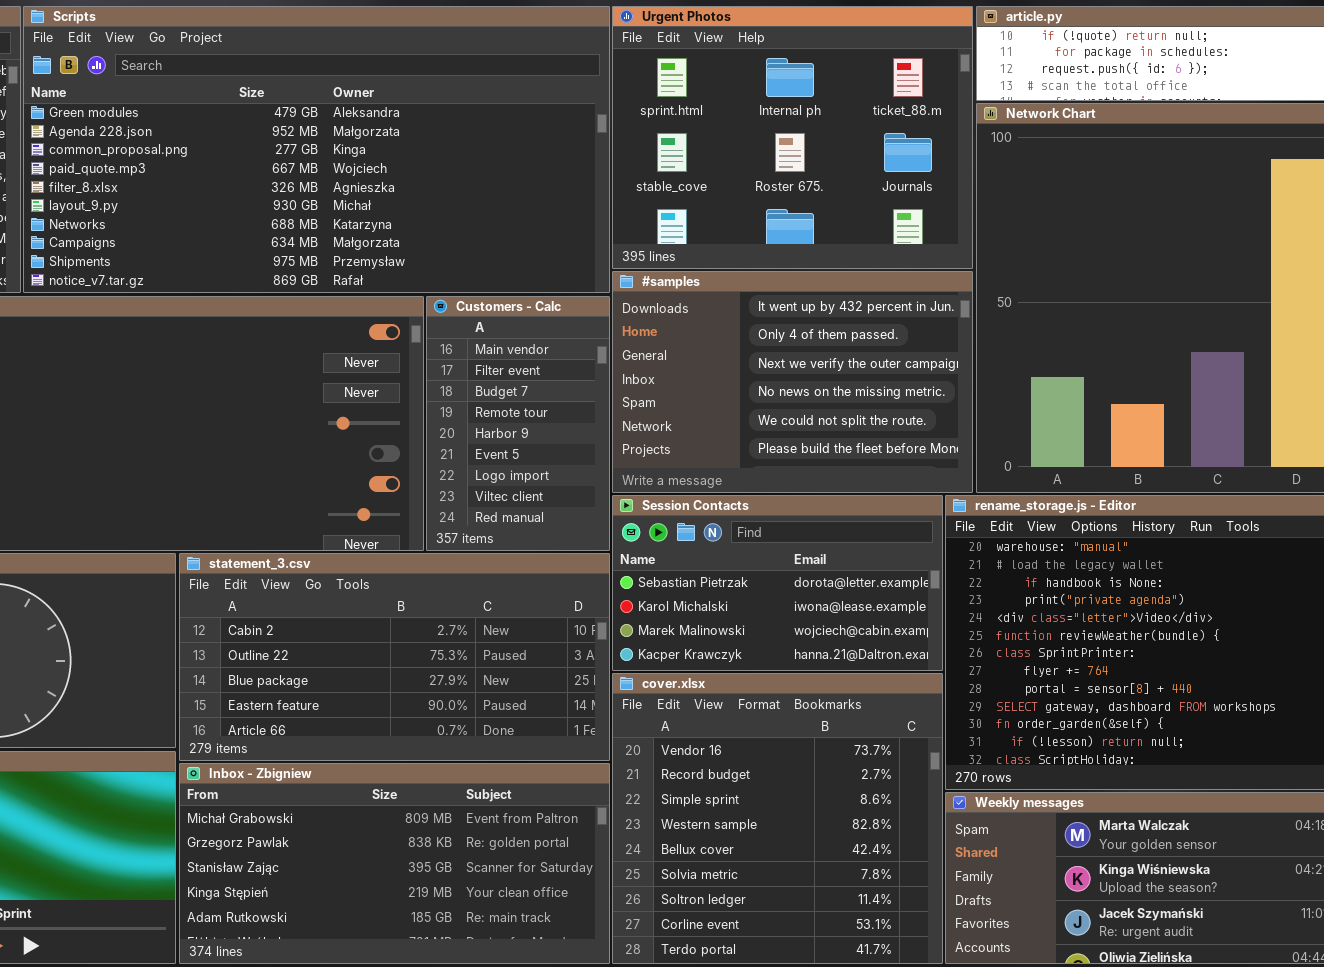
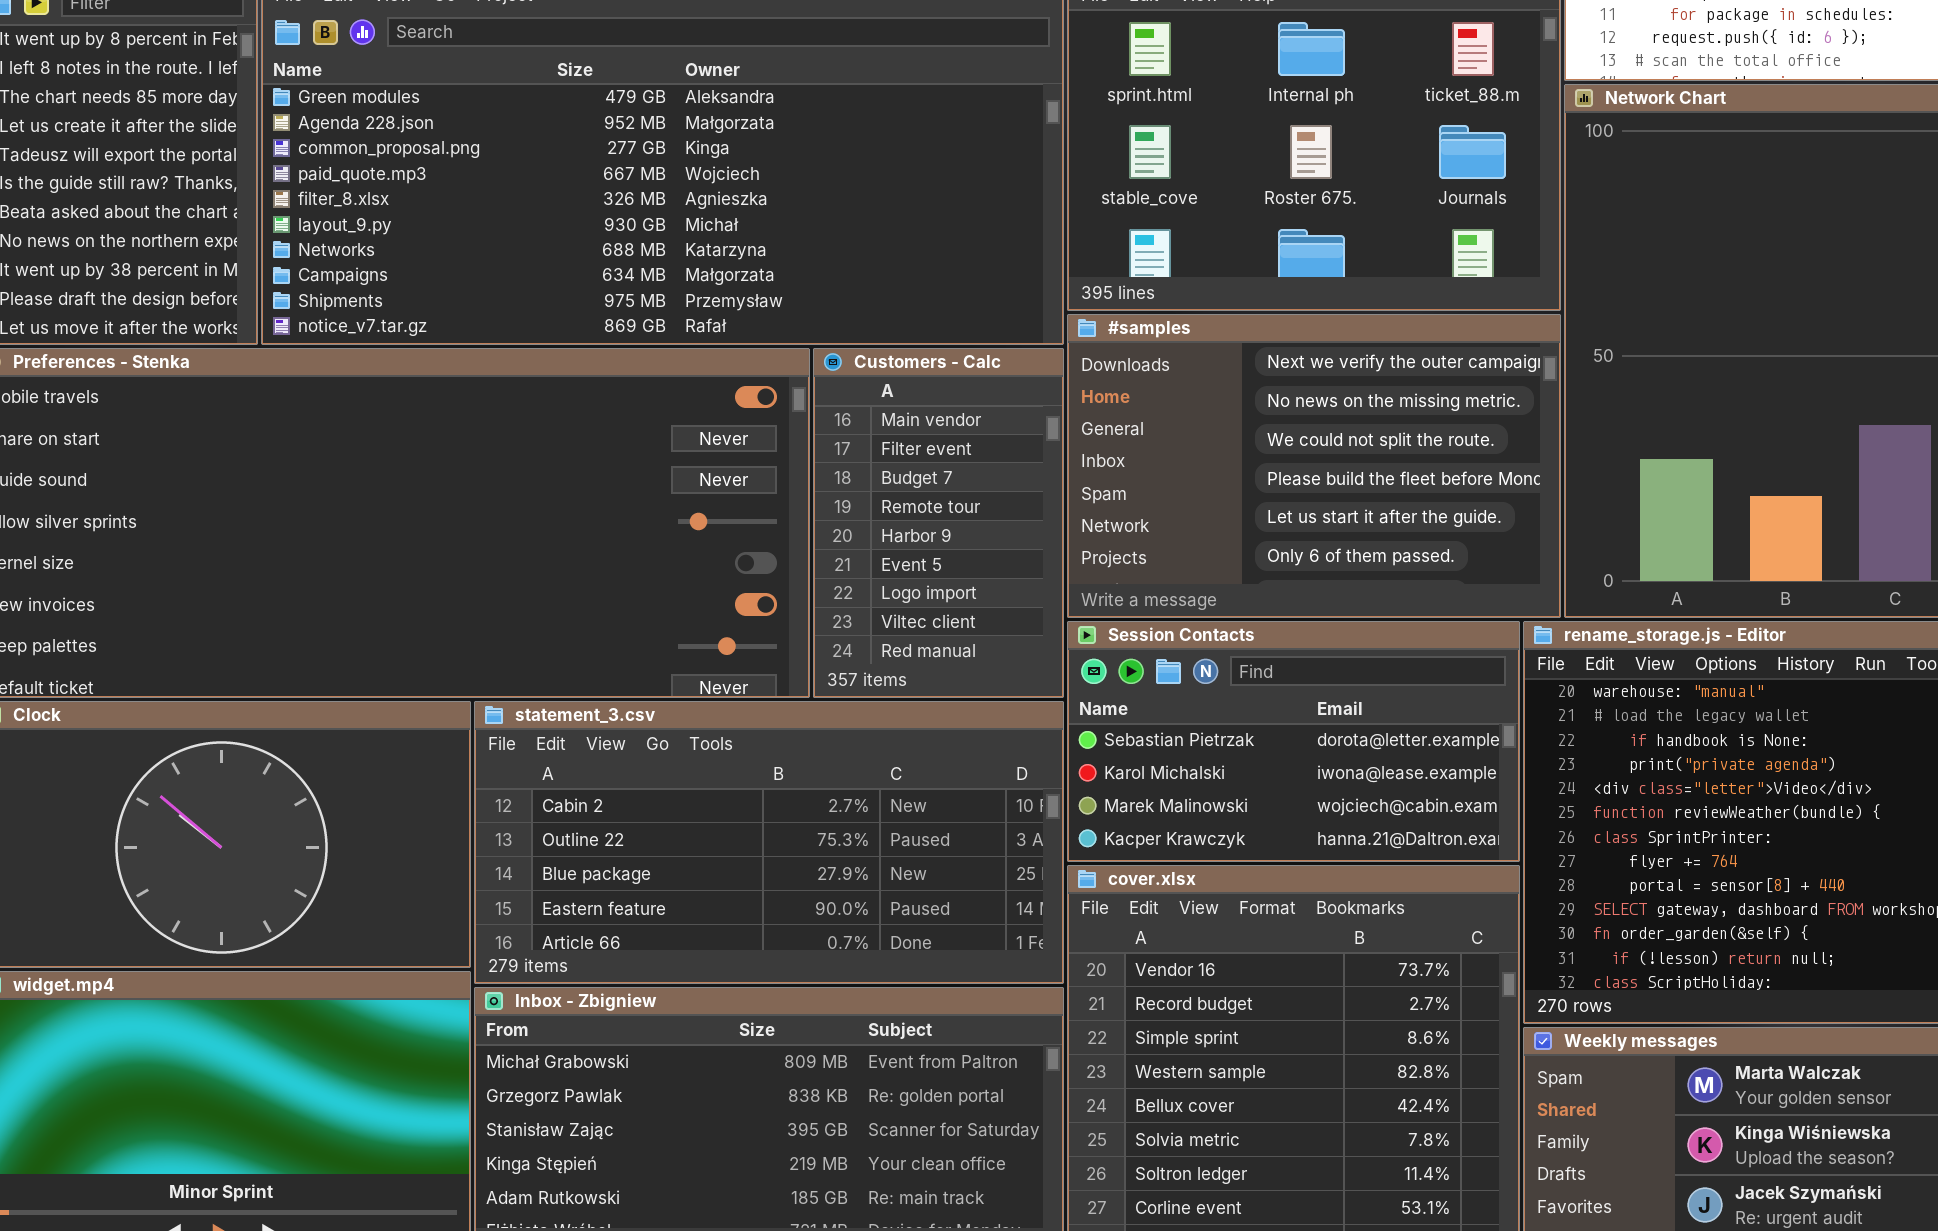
#samples: [612,271,973,493] -> [1067,314,1561,618], scrolled down 2 rows

